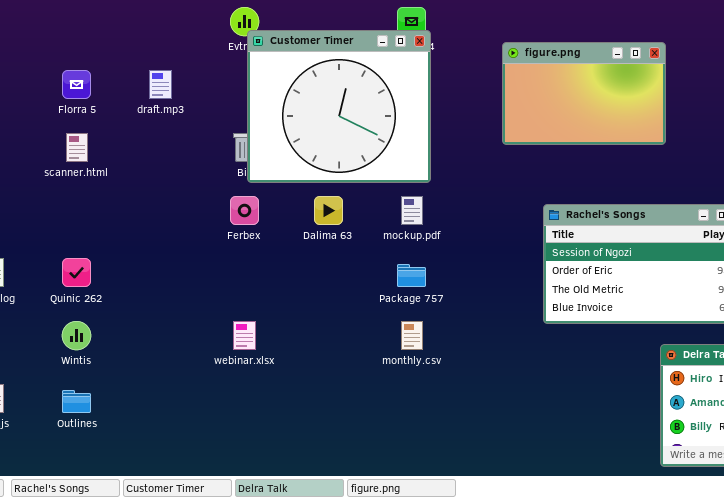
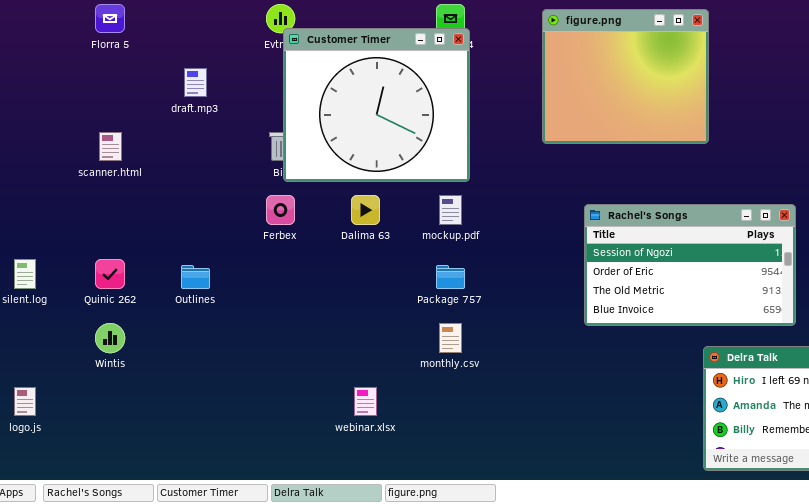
figure.png: [502,42,666,145] -> [542,9,709,144], resized
Florra 5: [62,70,91,99] -> [95,4,125,33], moved
webinar.xlsx: [233,321,256,350] -> [354,387,377,416], moved
Outlines: [62,390,91,413] -> [181,265,210,289], moved

